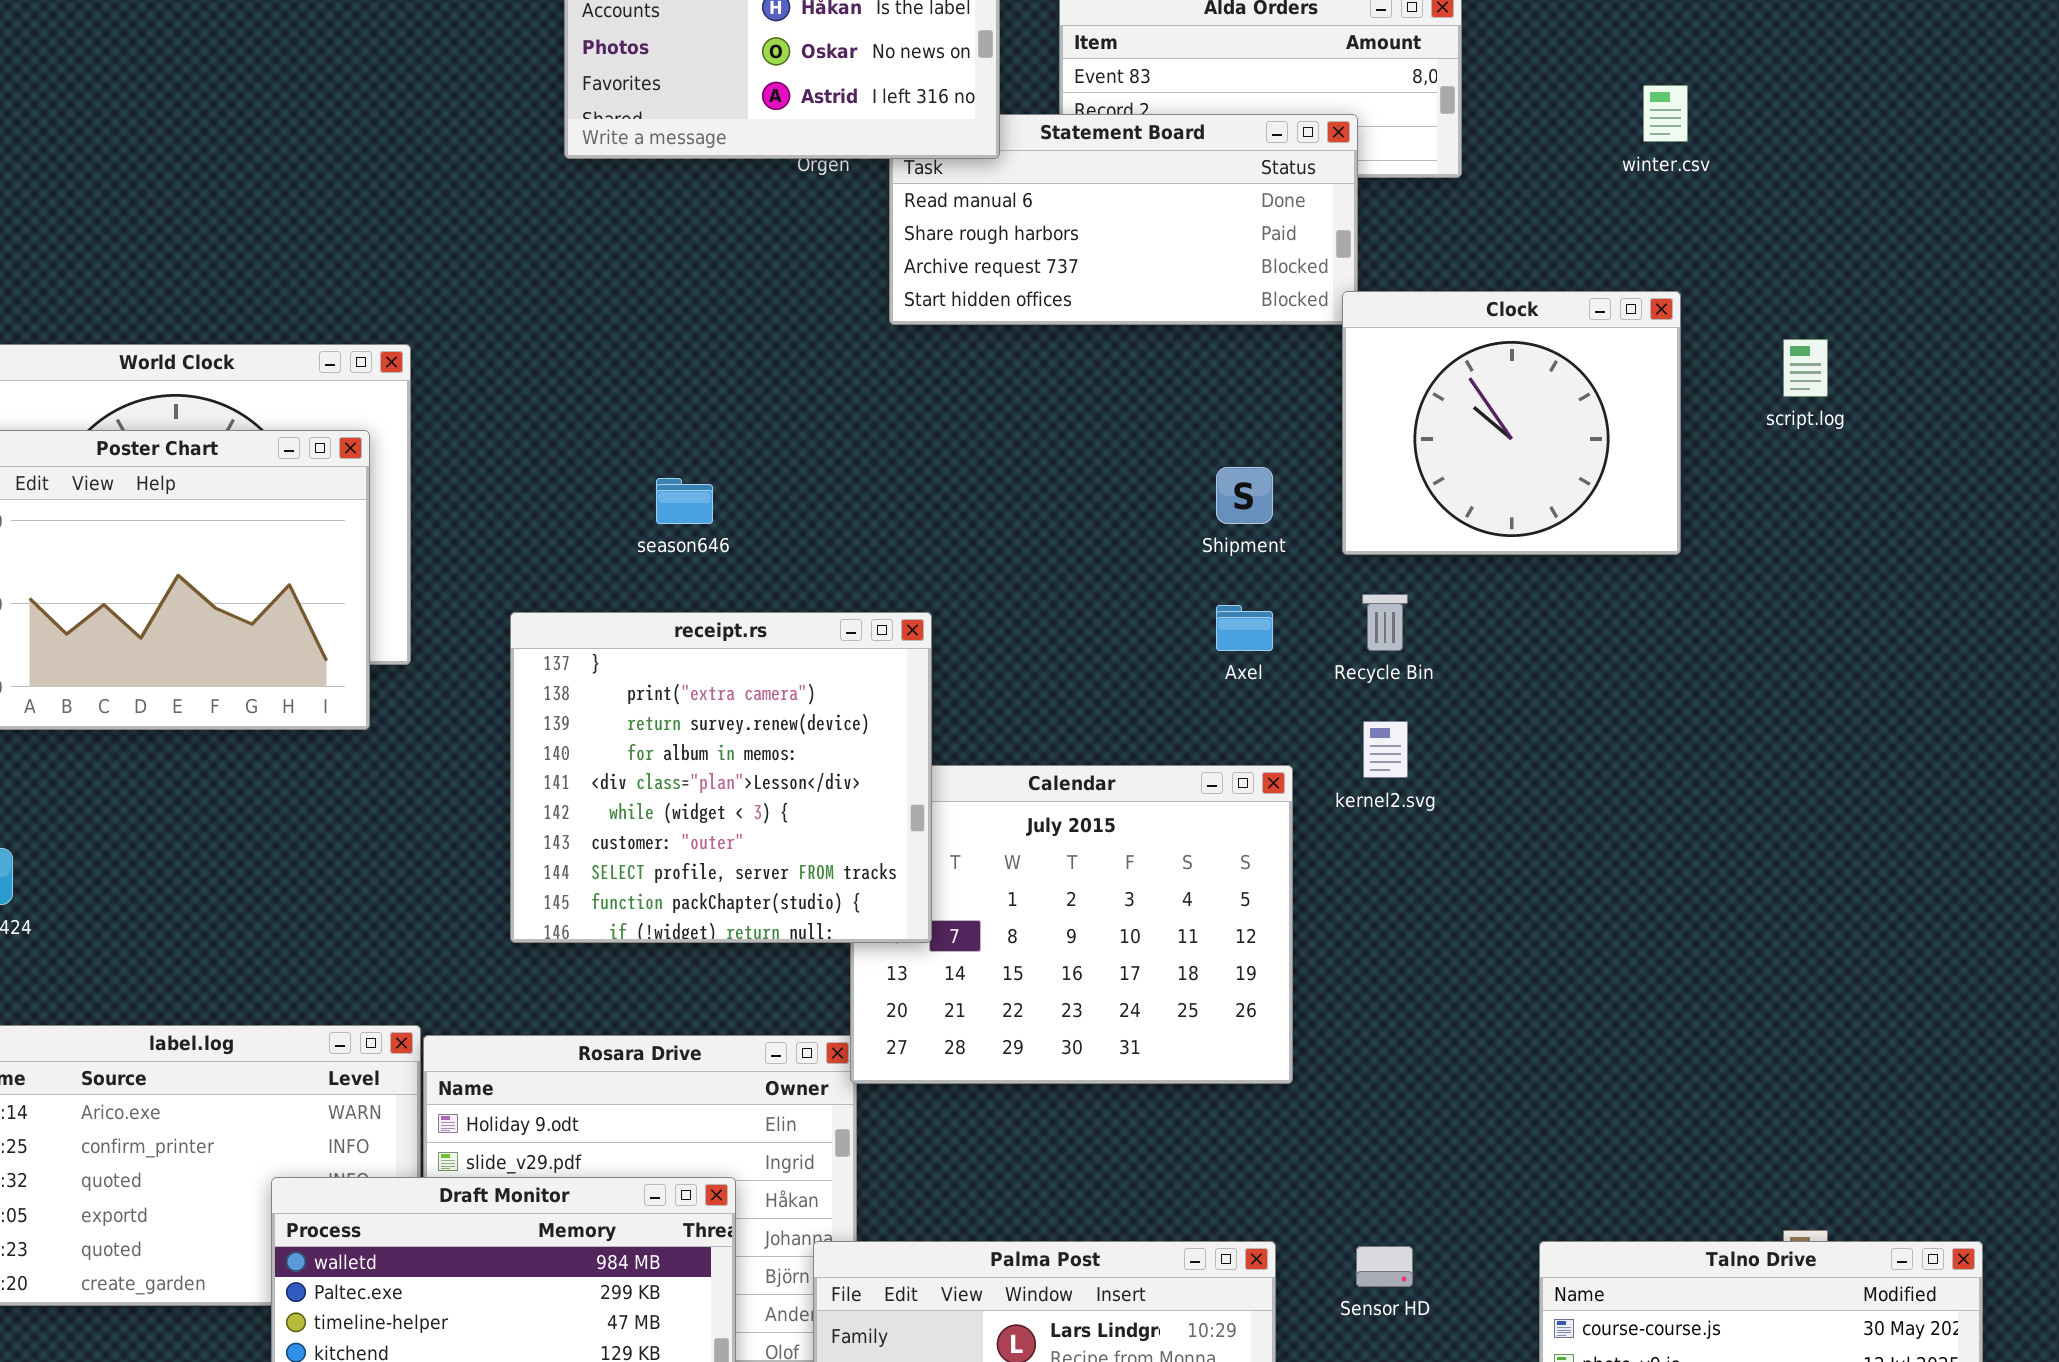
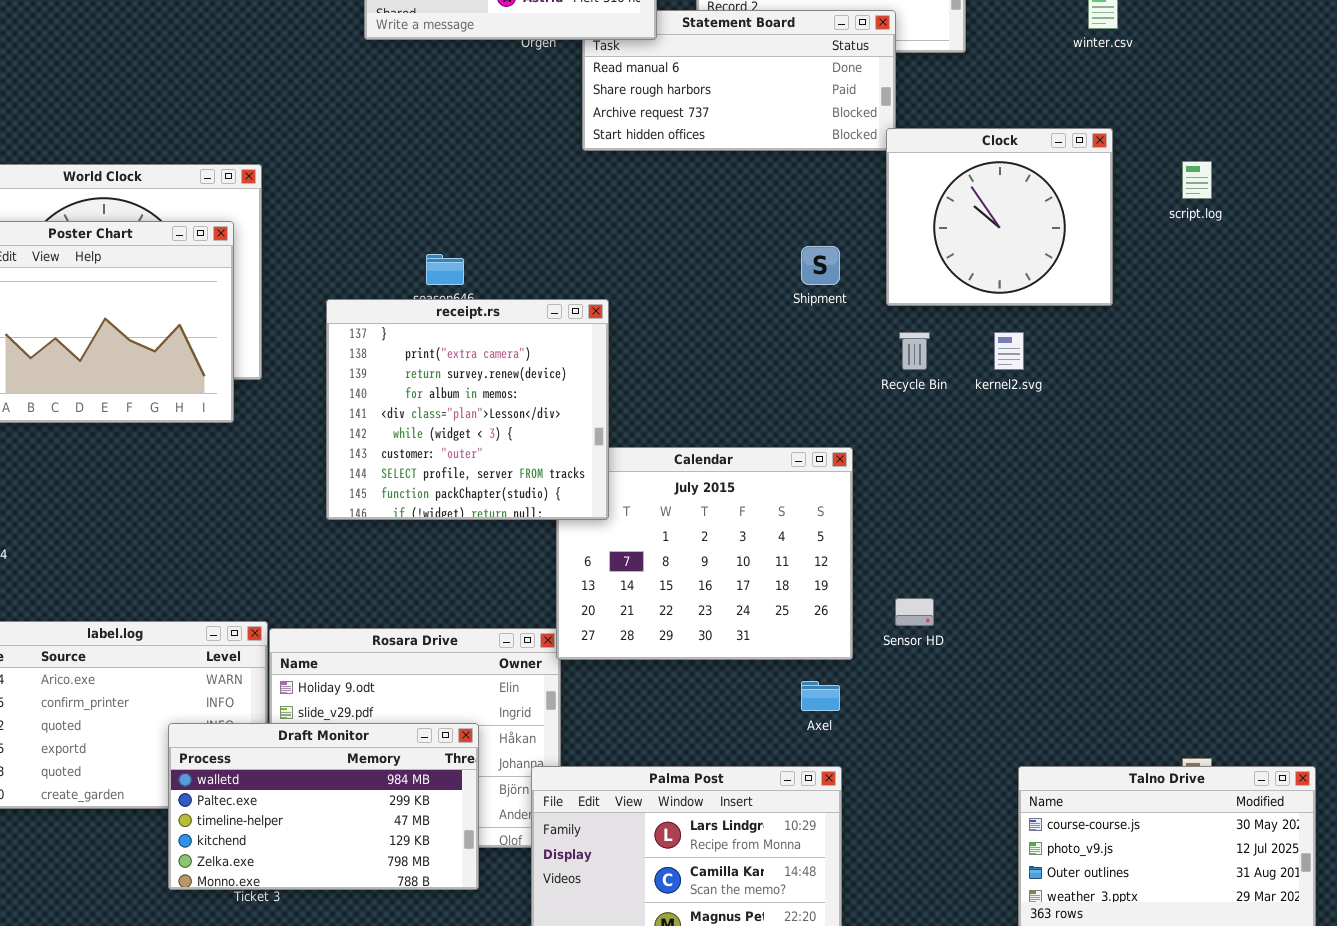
Axel: [1216,605,1273,651] -> [801,681,840,711], moved
receipt.rs: [510,612,932,943] -> [326,299,609,520], moved
kernel2.svg: [1363,721,1408,778] -> [994,332,1024,370], moved
Sensor HD: [1356,1246,1413,1287] -> [895,598,934,626], moved

